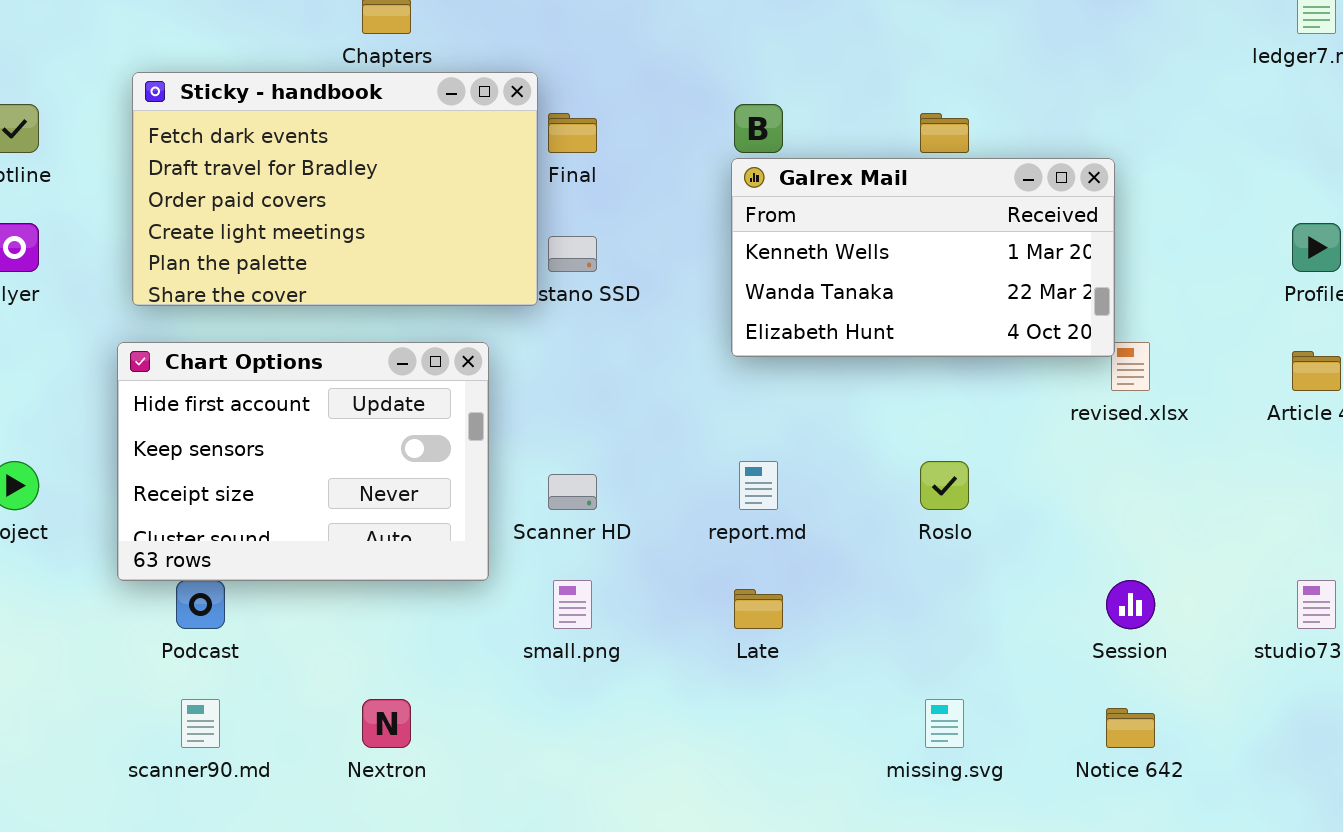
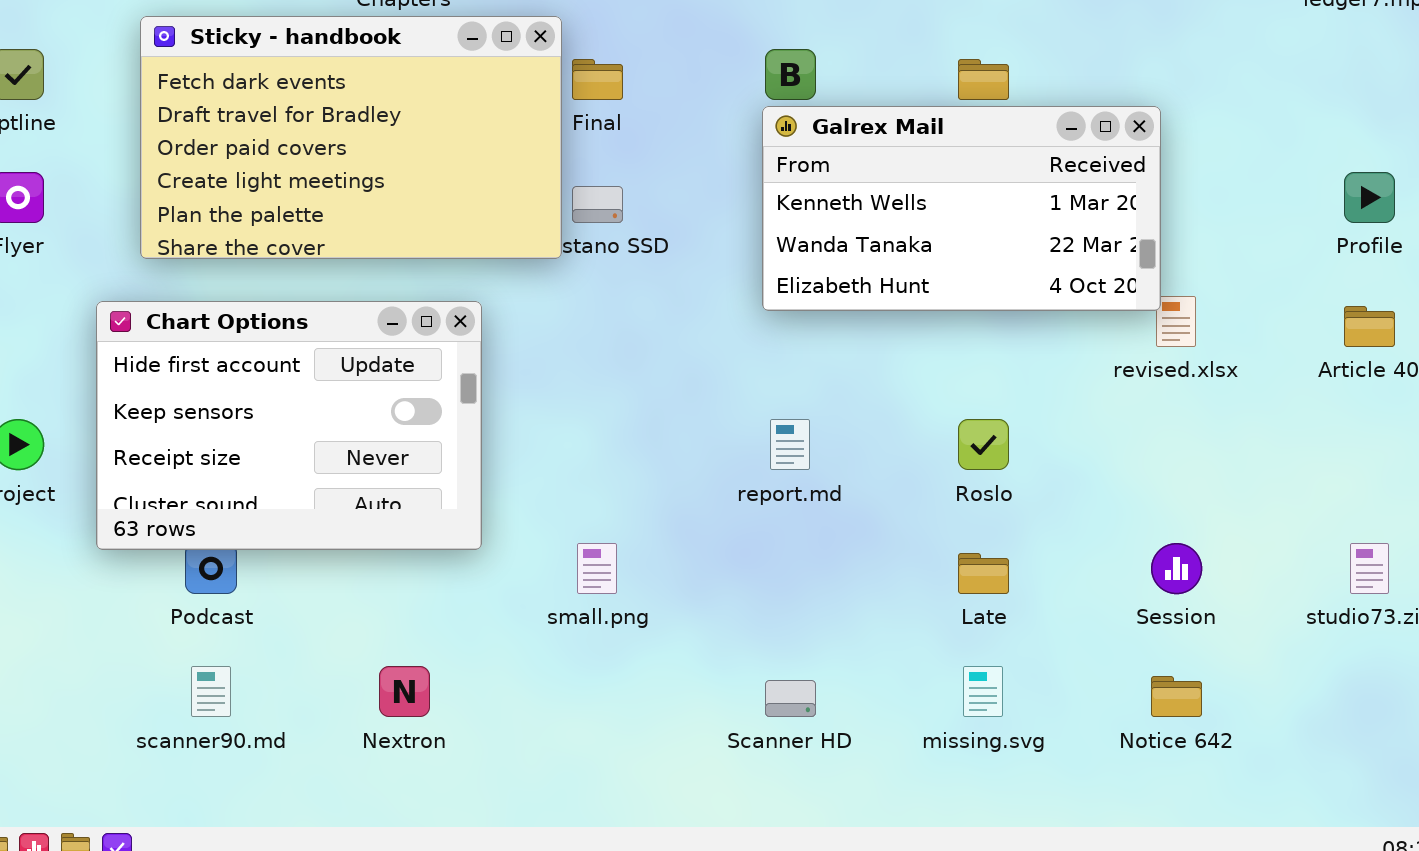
Chart Options: [117,342,489,581] -> [96,301,482,550], moved
Scanner HD: [548,474,597,510] -> [765,680,816,717], moved
Late: [734,589,783,629] -> [958,553,1009,594], moved

